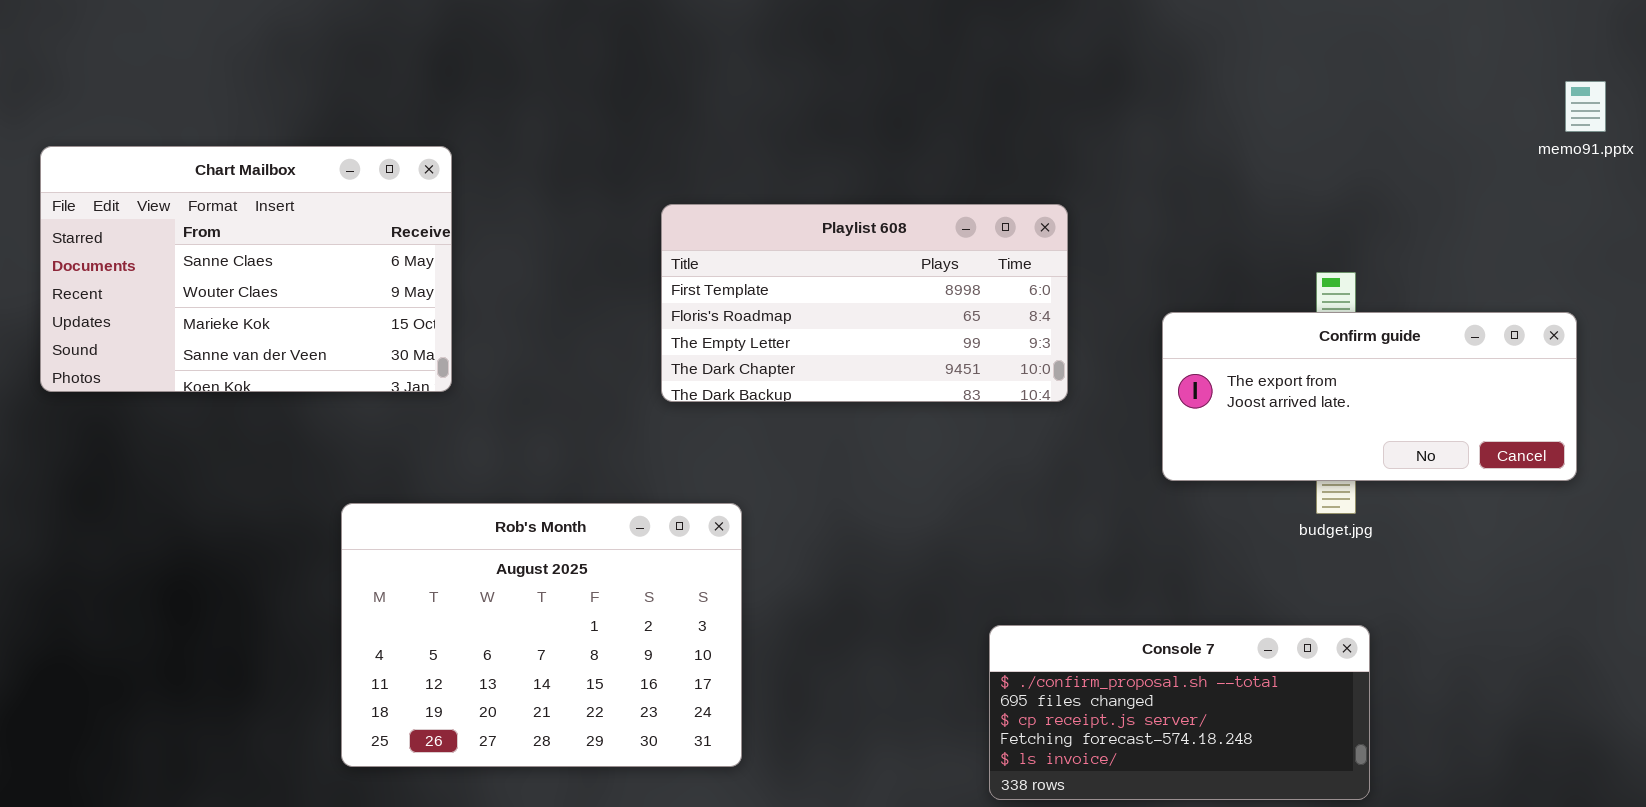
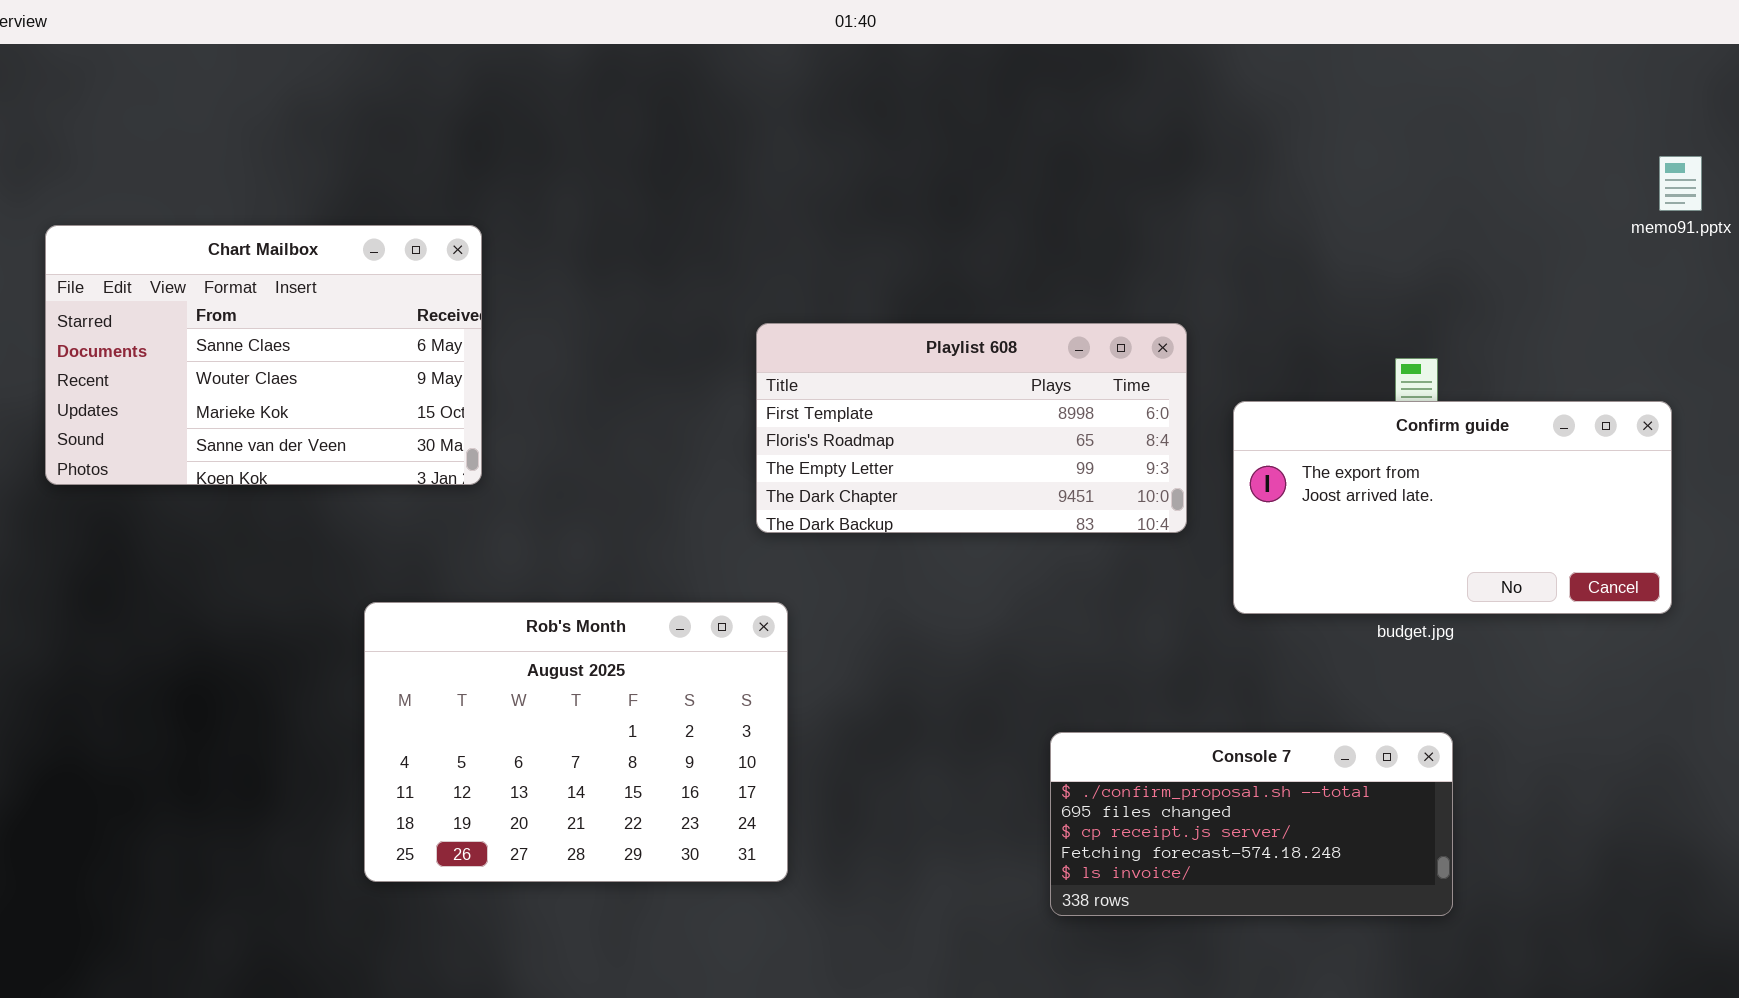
Playlist 608: [661,204,1068,402] -> [756,323,1187,533], moved
Confirm guide: [1162,312,1577,481] -> [1233,401,1672,614], resized

